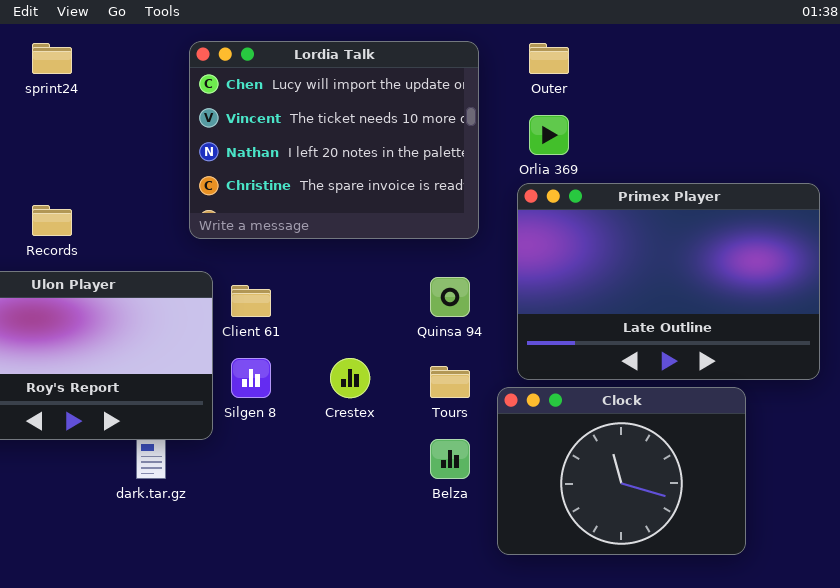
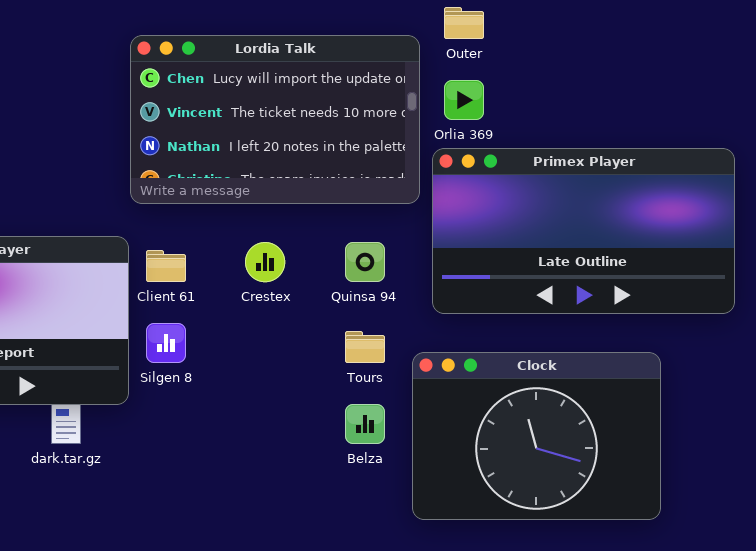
Lordia Talk: [189,41,479,239] -> [130,35,420,204], moved, resized
Primex Player: [517,183,820,380] -> [432,148,735,314], resized
Crestex: [330,358,370,398] -> [245,242,285,282], moved

